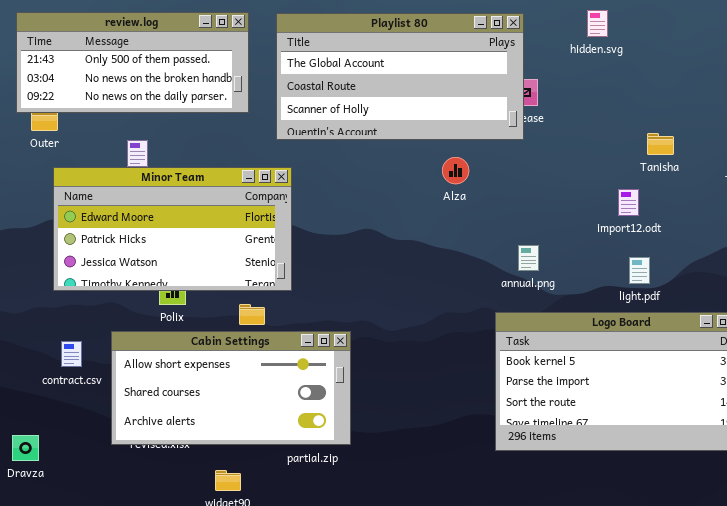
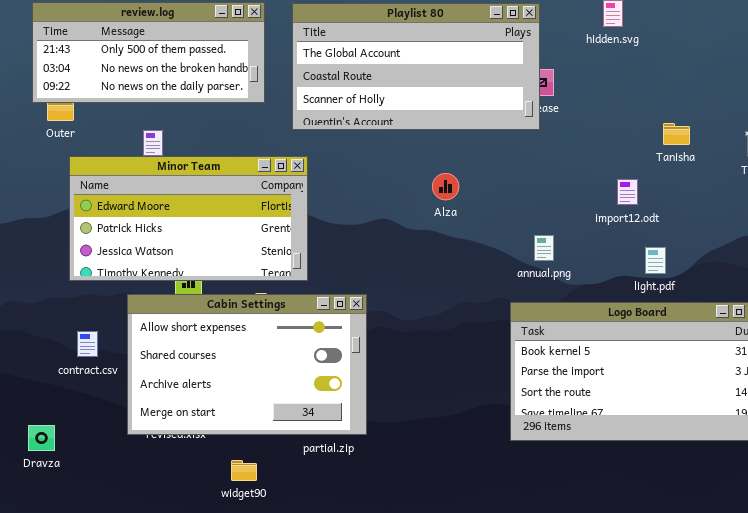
Alza: [442,157,469,184] -> [432,173,459,200], moved
import12.odt: [618,189,639,216] -> [617,179,638,205], moved
Cabin Settings: [111,331,351,445] -> [127,294,367,435], resized

